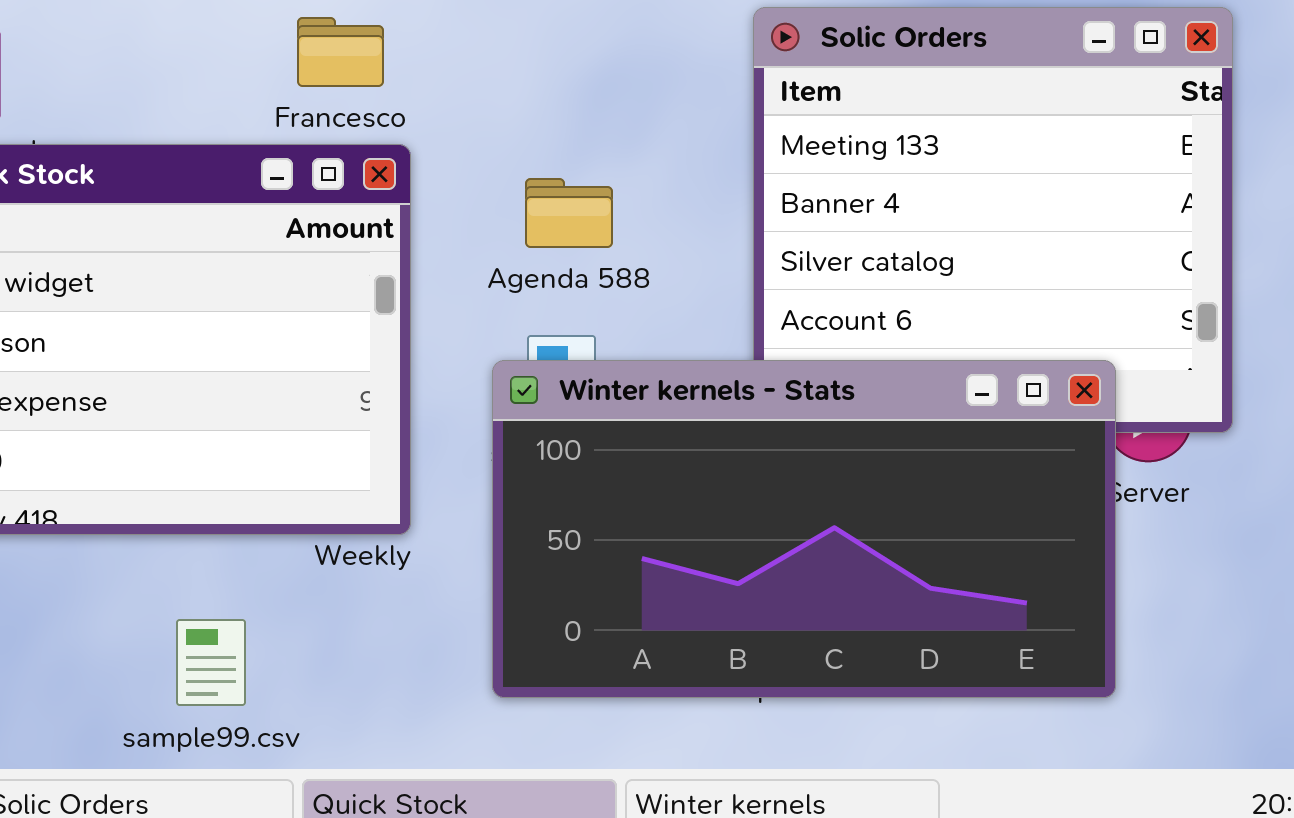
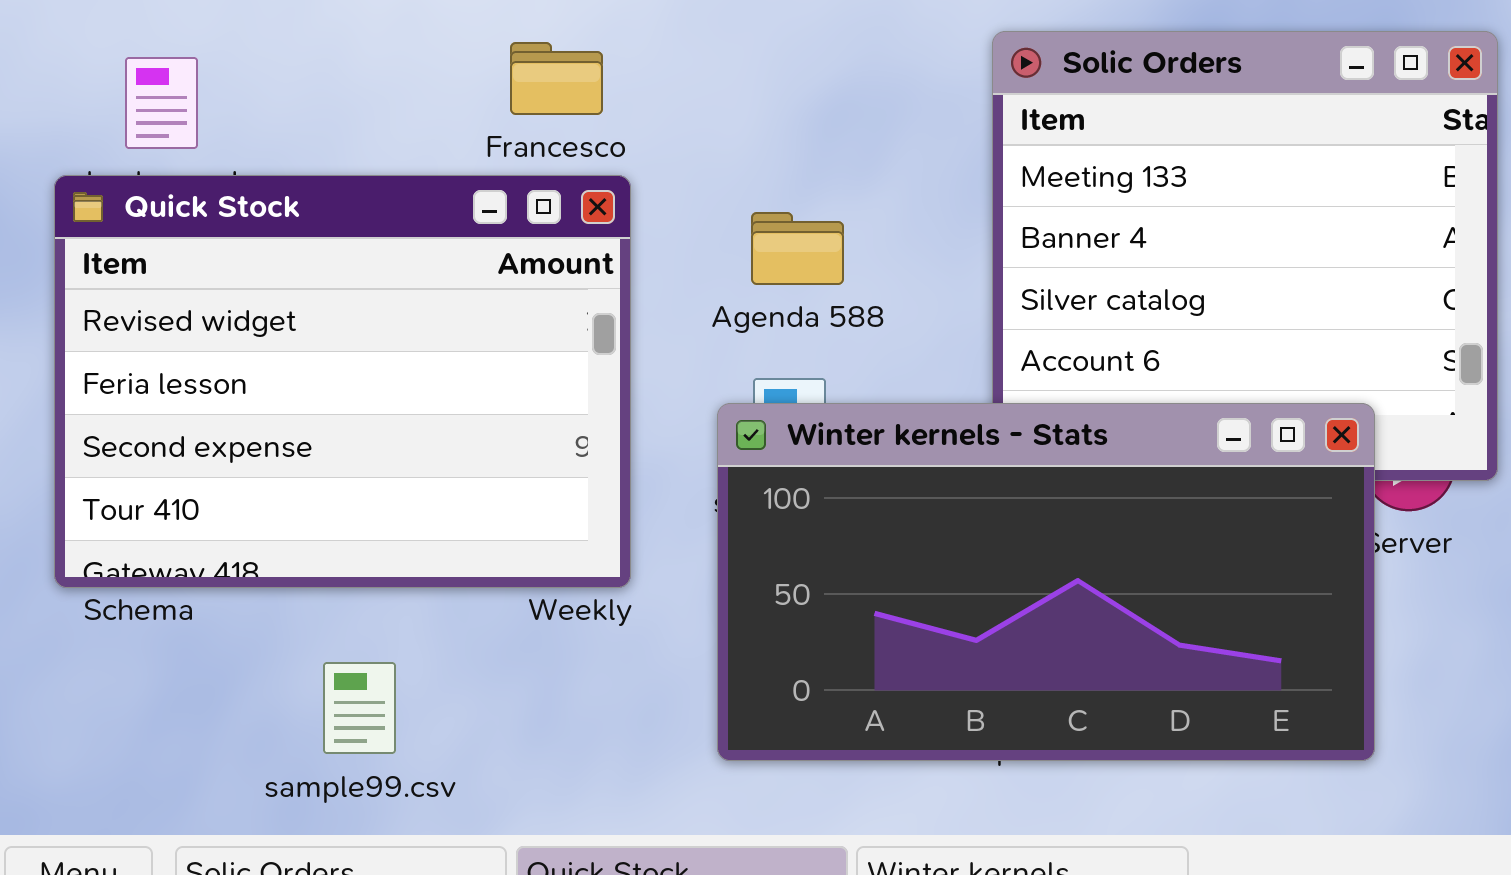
sample99.csv: [176,619,246,706] -> [323,662,396,754], moved

